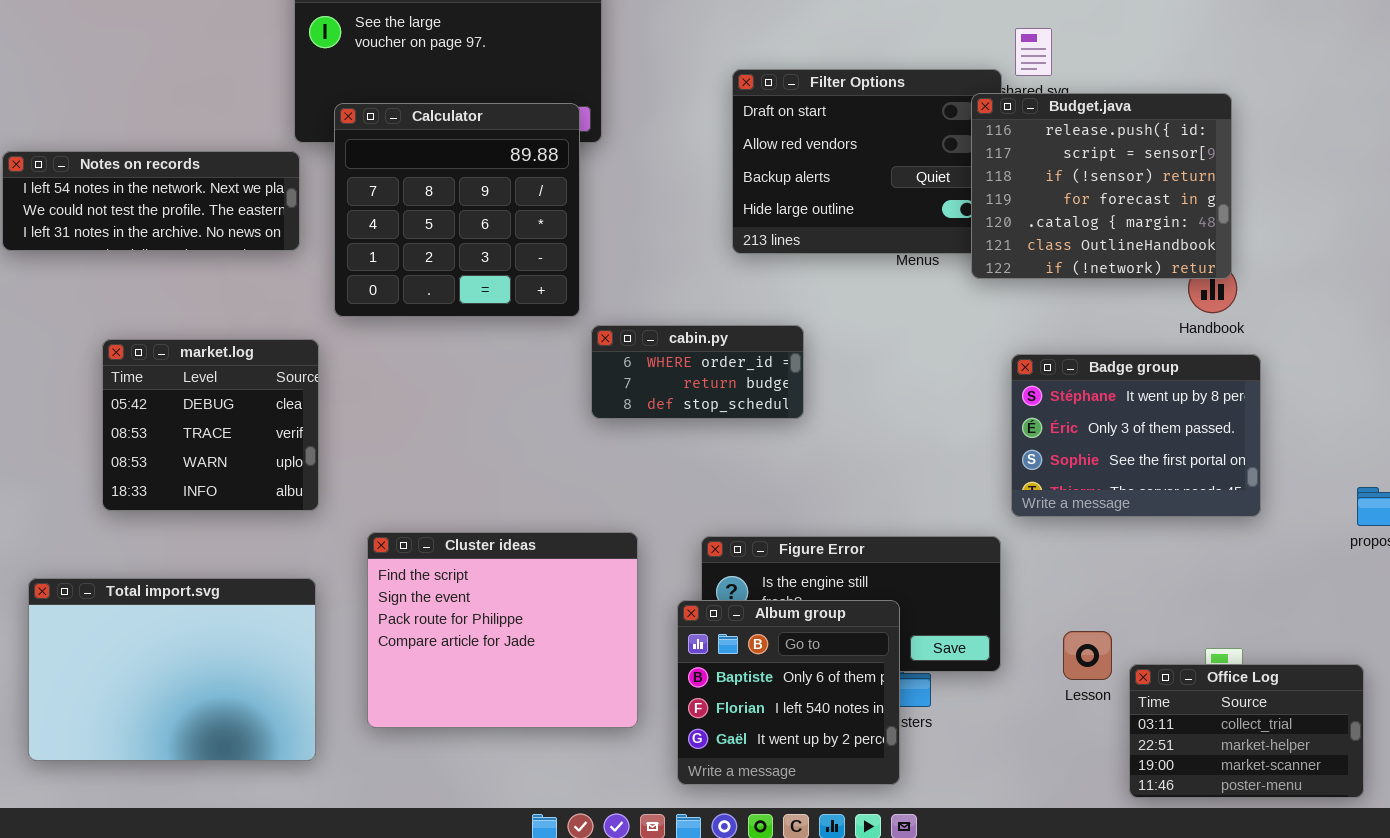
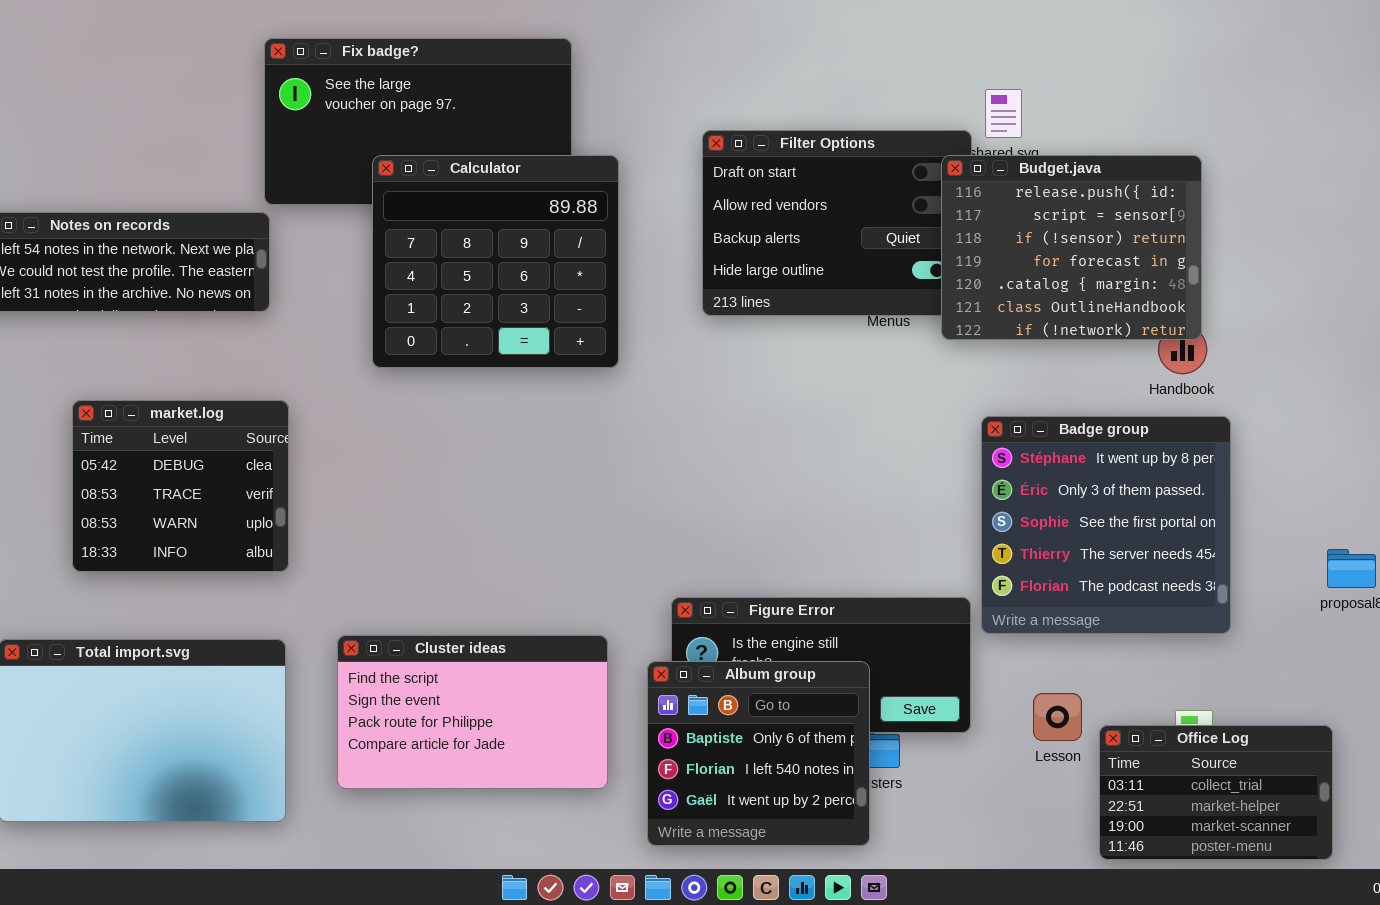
Calculator: [334,103,580,317] -> [372,155,619,368], moved
cabin.py: [591,325,804,419] -> none, closed
Badge group: [1011,354,1261,517] -> [981,416,1231,634], resized
Cluster ideas: [367,532,638,728] -> [337,635,608,789], resized

